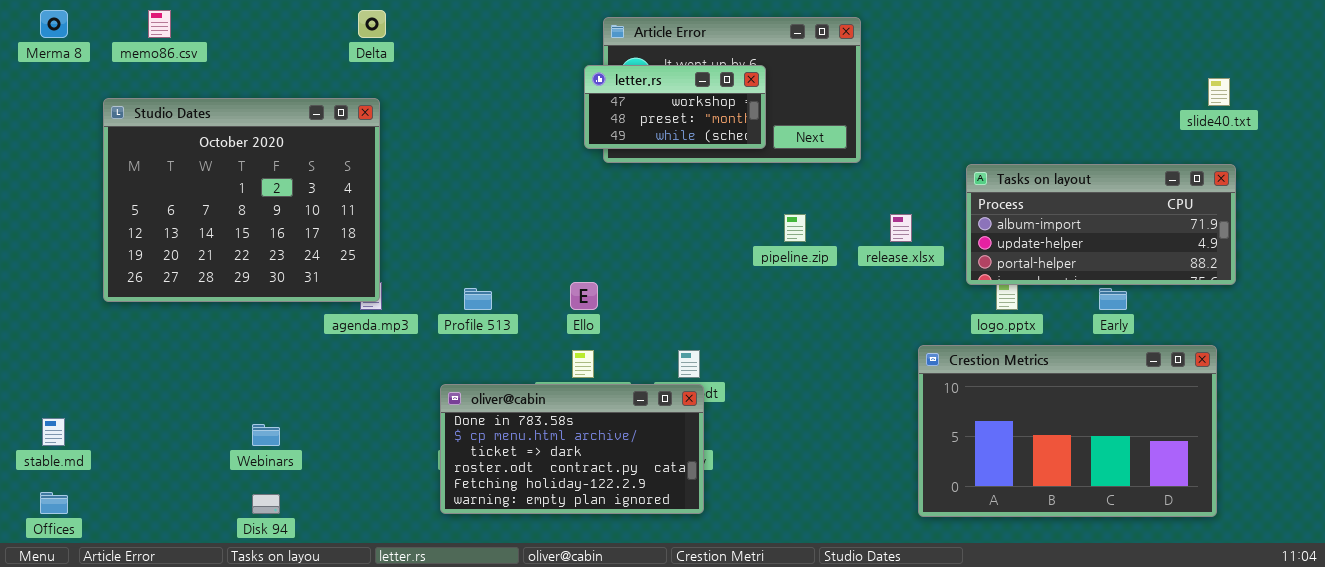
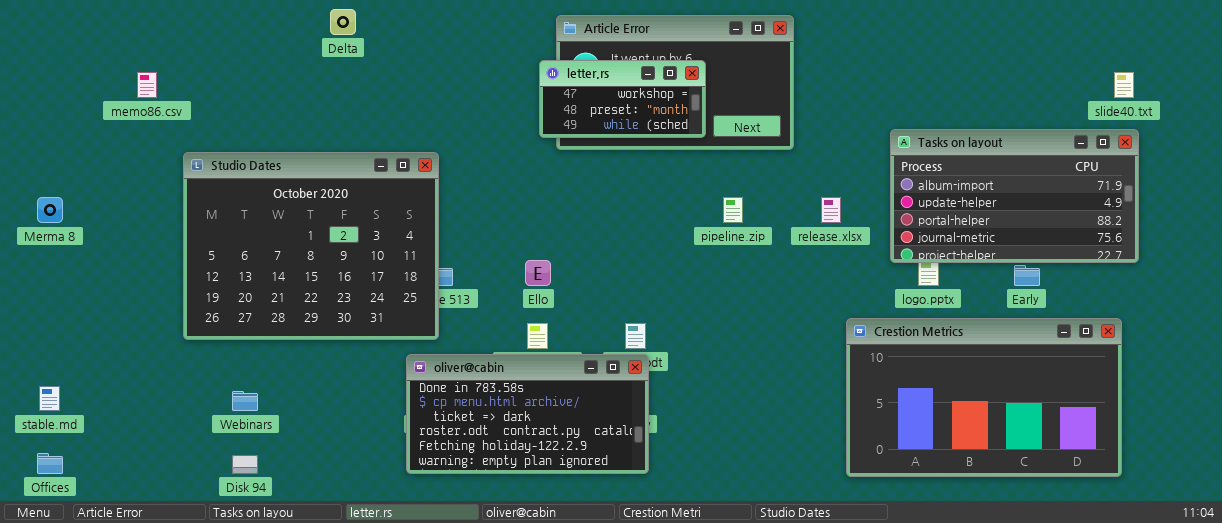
Merma 8: [40,10,68,38] -> [37,197,63,223], moved
memo86.csv: [148,10,171,38] -> [137,72,157,98], moved
Studio Dates: [103,98,380,302] -> [183,152,439,340], moved
Tasks on layout: [966,164,1236,285] -> [890,129,1139,263], resized

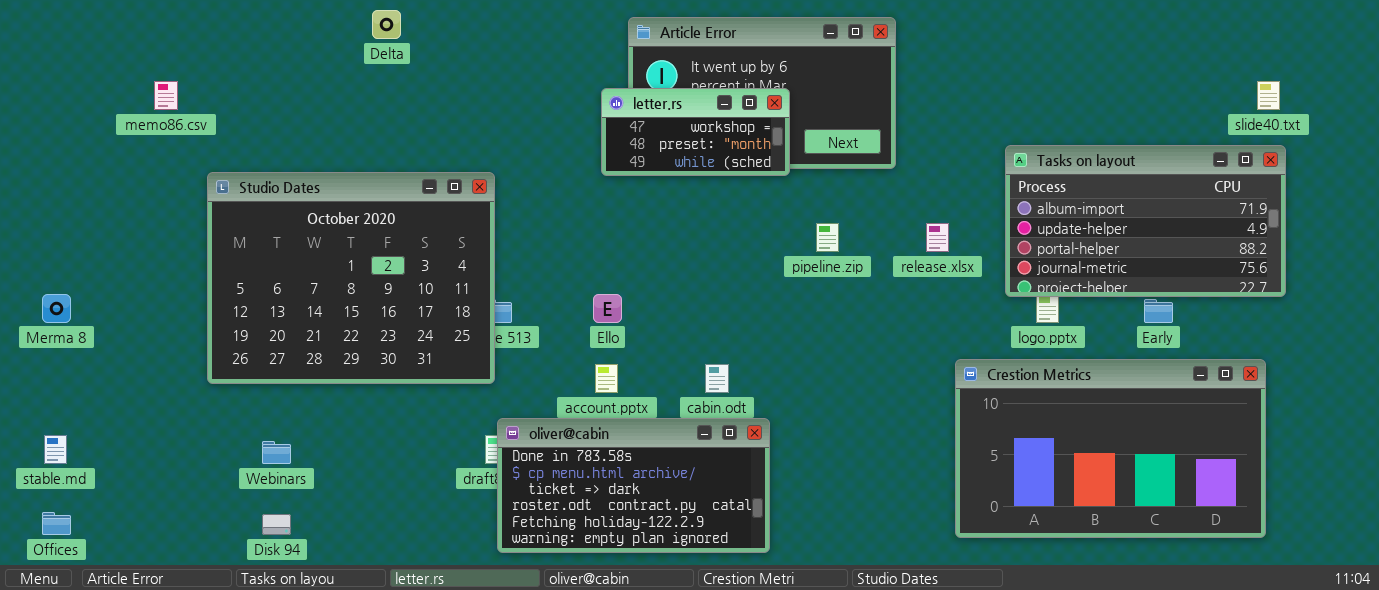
letter.rs: [539,60,706,138] -> [601,88,790,176], moved
Merma 8: [37,197,63,223] -> [42,294,71,323], moved
oliver@cabin: [406,354,649,474] -> [497,418,770,553], moved

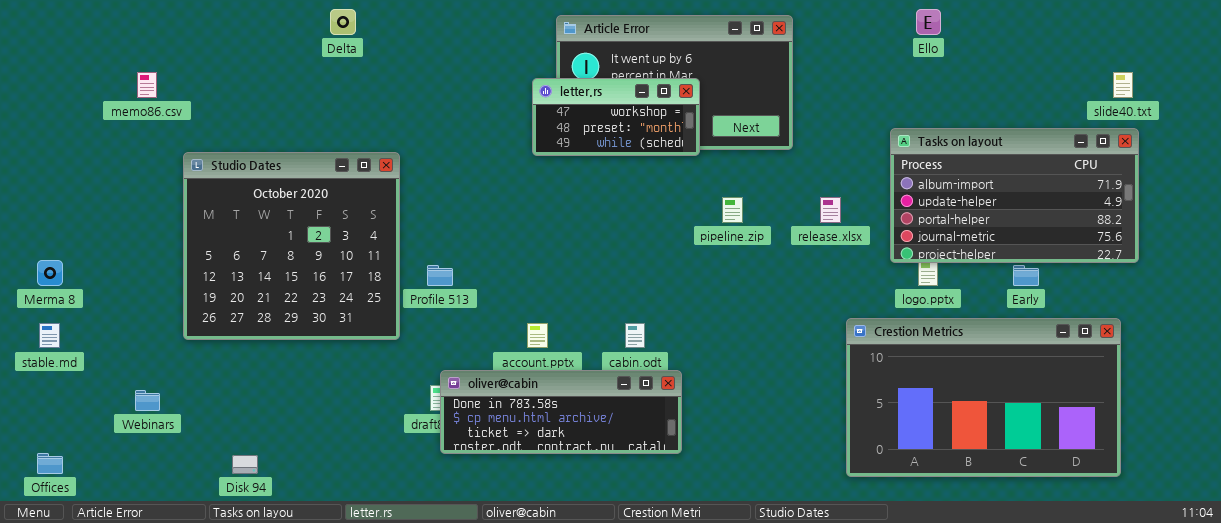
Studio Dates: [207,172,495,384] -> [183,152,400,340], resized
Ello: [593,294,622,323] -> [916,9,941,35], moved
oliver@cabin: [497,418,770,553] -> [440,370,682,454], resized
stable.md: [44,435,67,464] -> [39,323,60,348], moved
Webinars: [262,441,291,464] -> [135,390,160,411], moved

